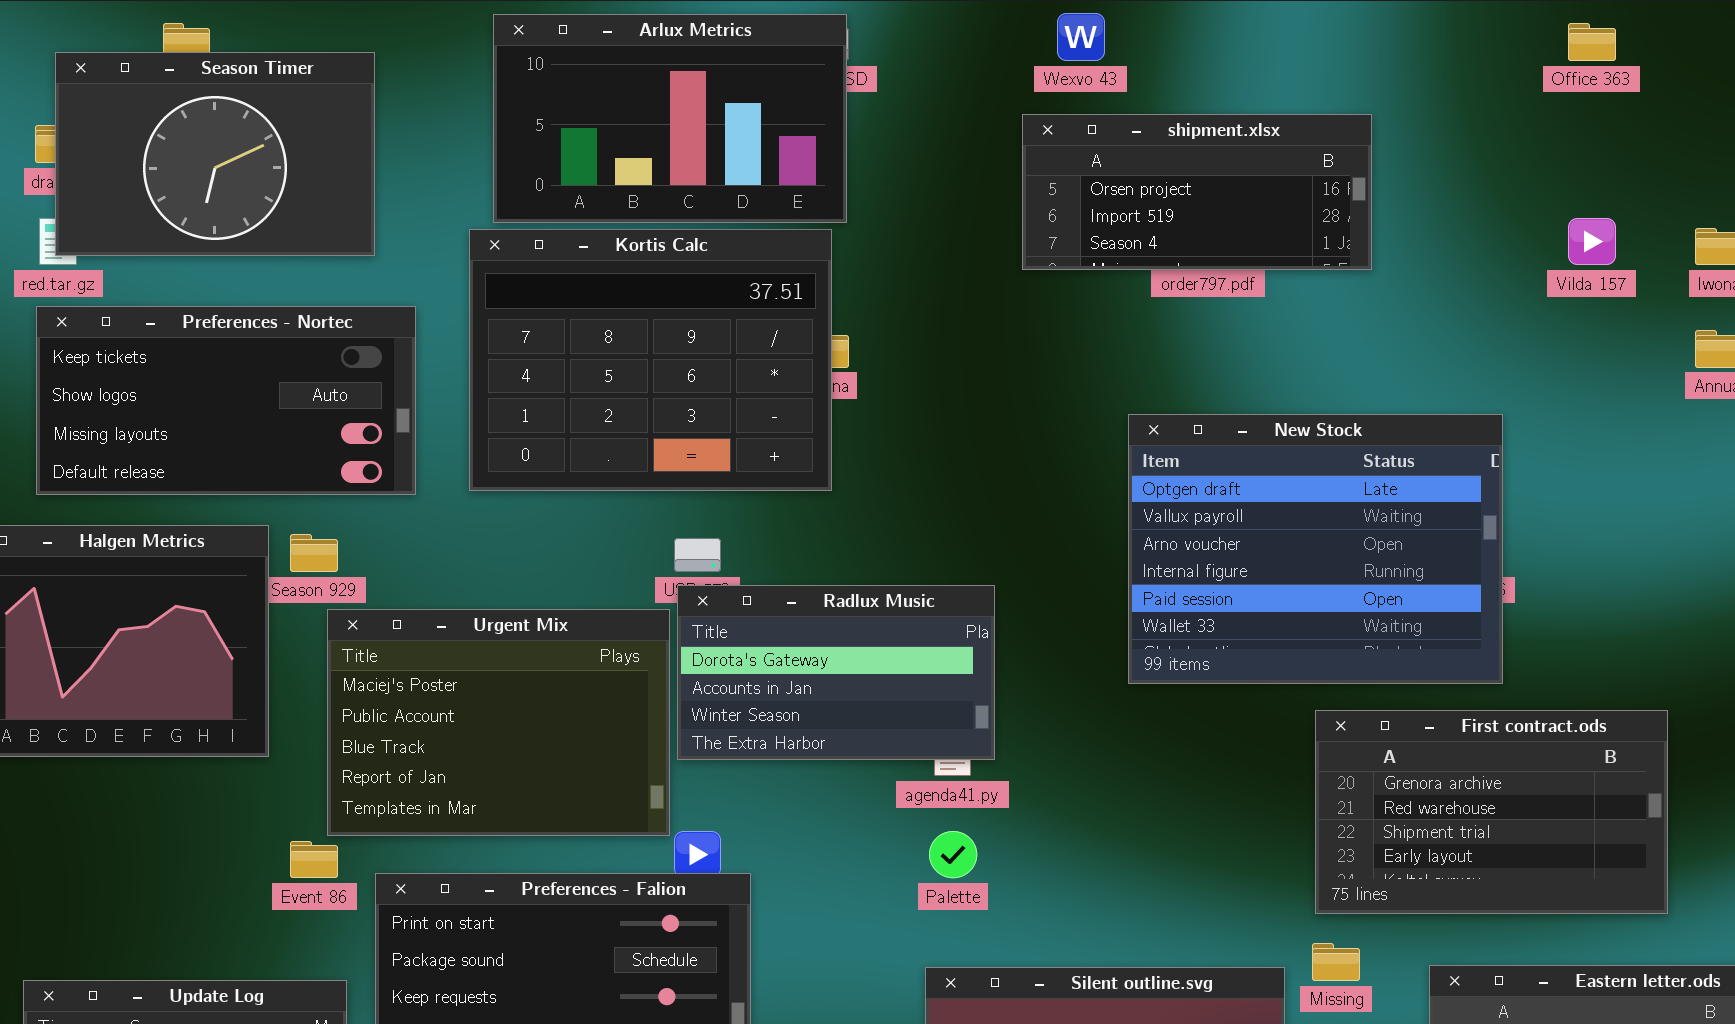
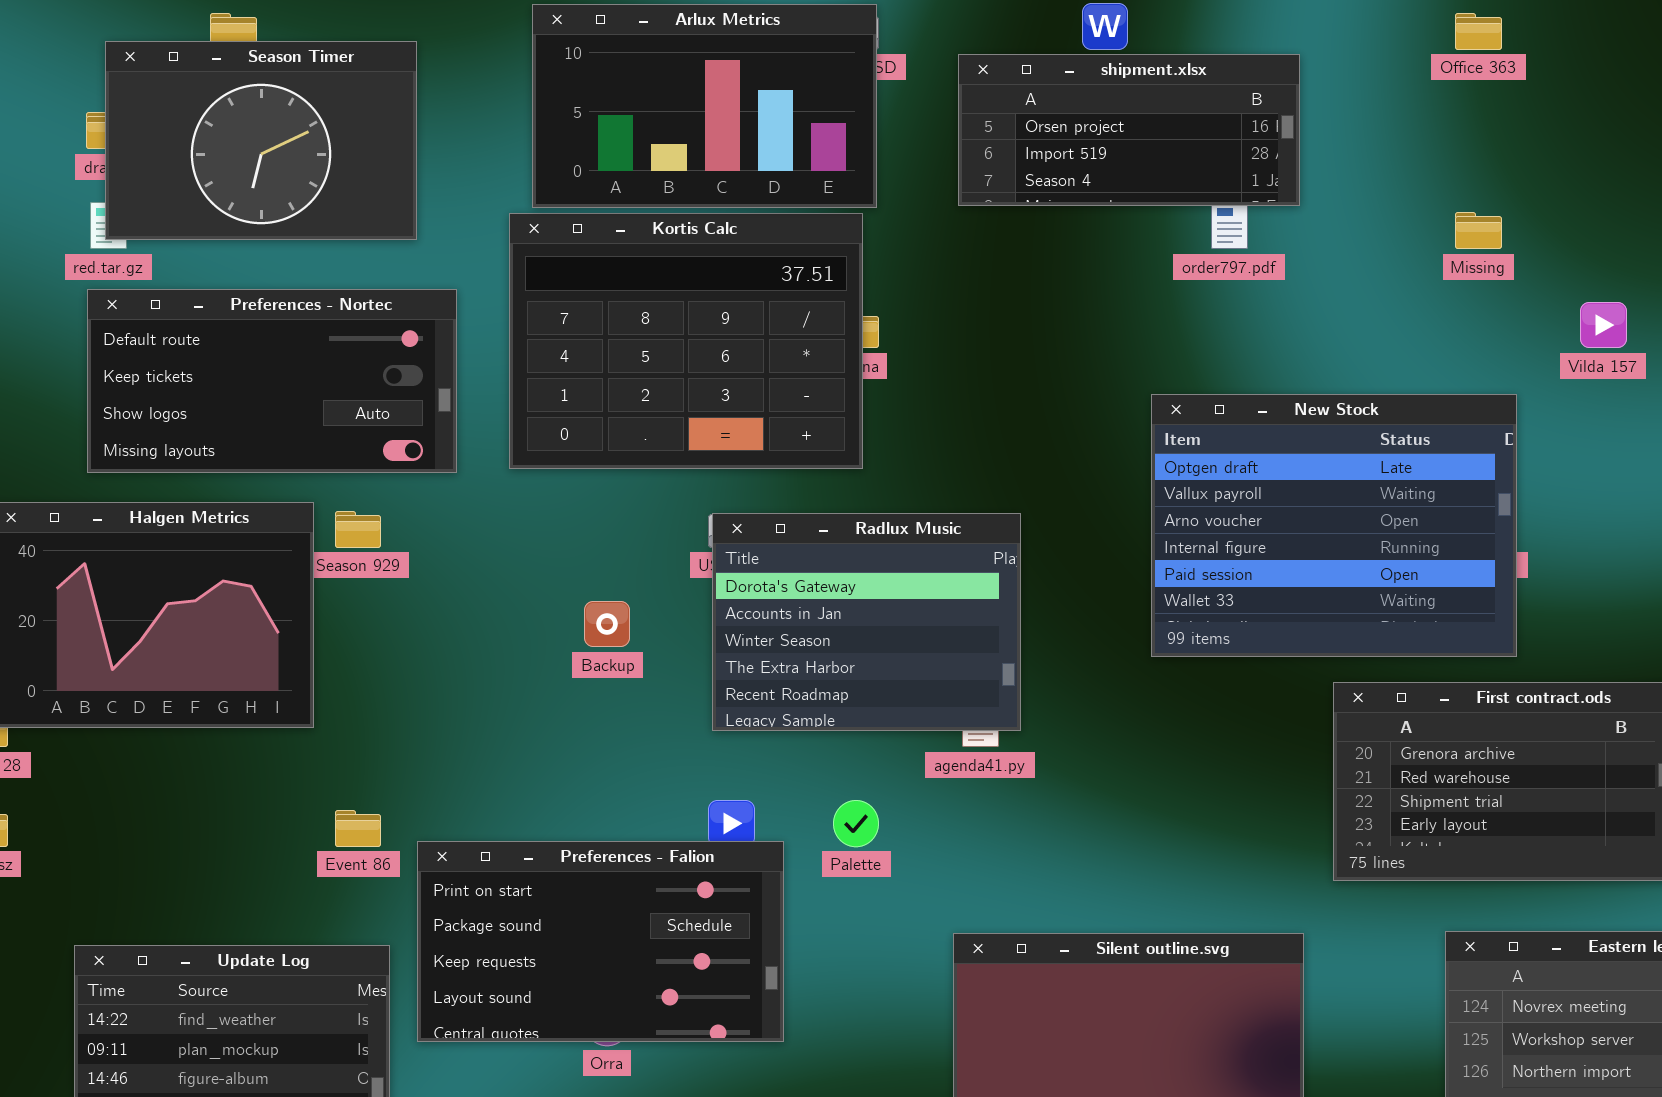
Office 363: [1568,23,1616,61] -> [1455,13,1502,50], moved
shipment.xlsx: [1022,114,1372,270] -> [958,54,1300,206], moved
Vilda 157: [1568,218,1616,265] -> [1580,302,1627,348], moved
Preferences - Nortec: [36,306,416,495] -> [87,289,457,473], scrolled up 1 row
Radlux Music: [677,585,995,760] -> [712,513,1021,731], resized
Urgent Mix: [327,609,670,836] -> none, closed
Palette: [929,831,977,878] -> [833,800,879,847], moved
Missing: [1312,943,1360,981] -> [1455,212,1502,249], moved

